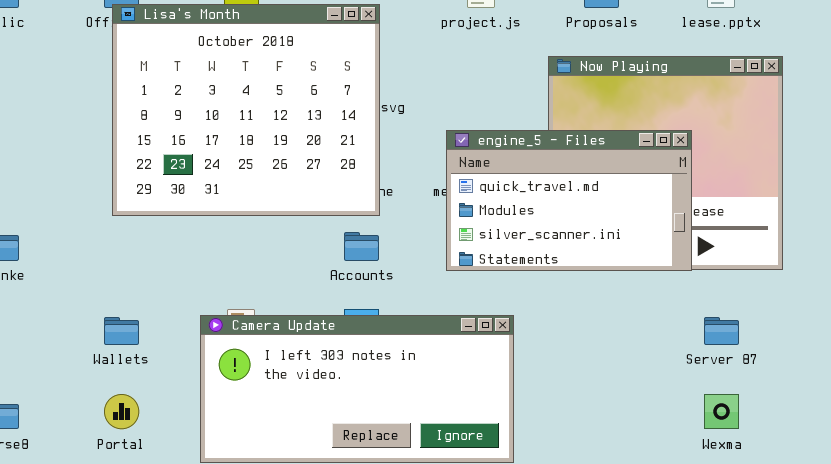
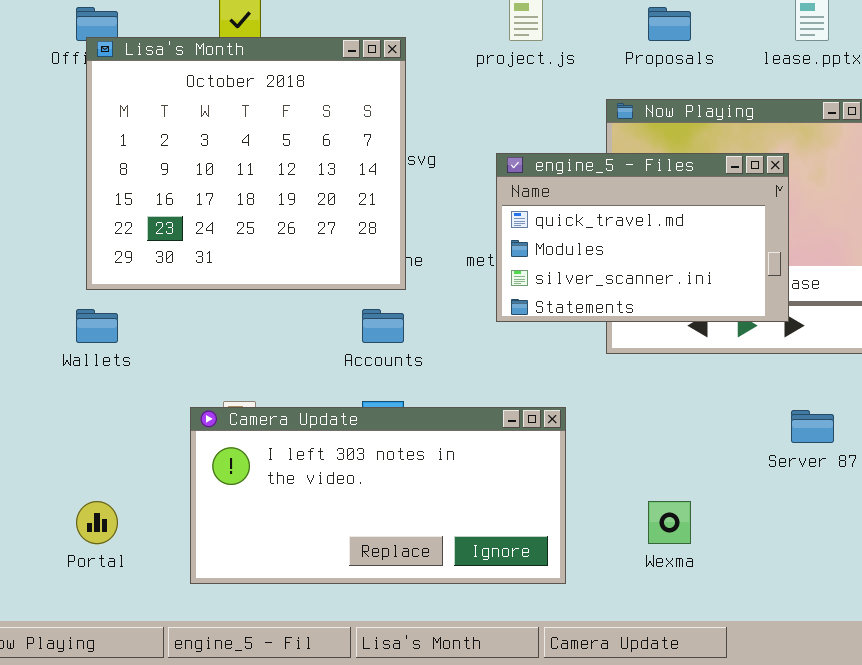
engine_5 - Files: [446,130,692,271] -> [496,153,789,322], moved
Wallets: [104,317,139,345] -> [76,309,118,343], moved
Wexma: [704,394,739,429] -> [648,501,691,544], moved

